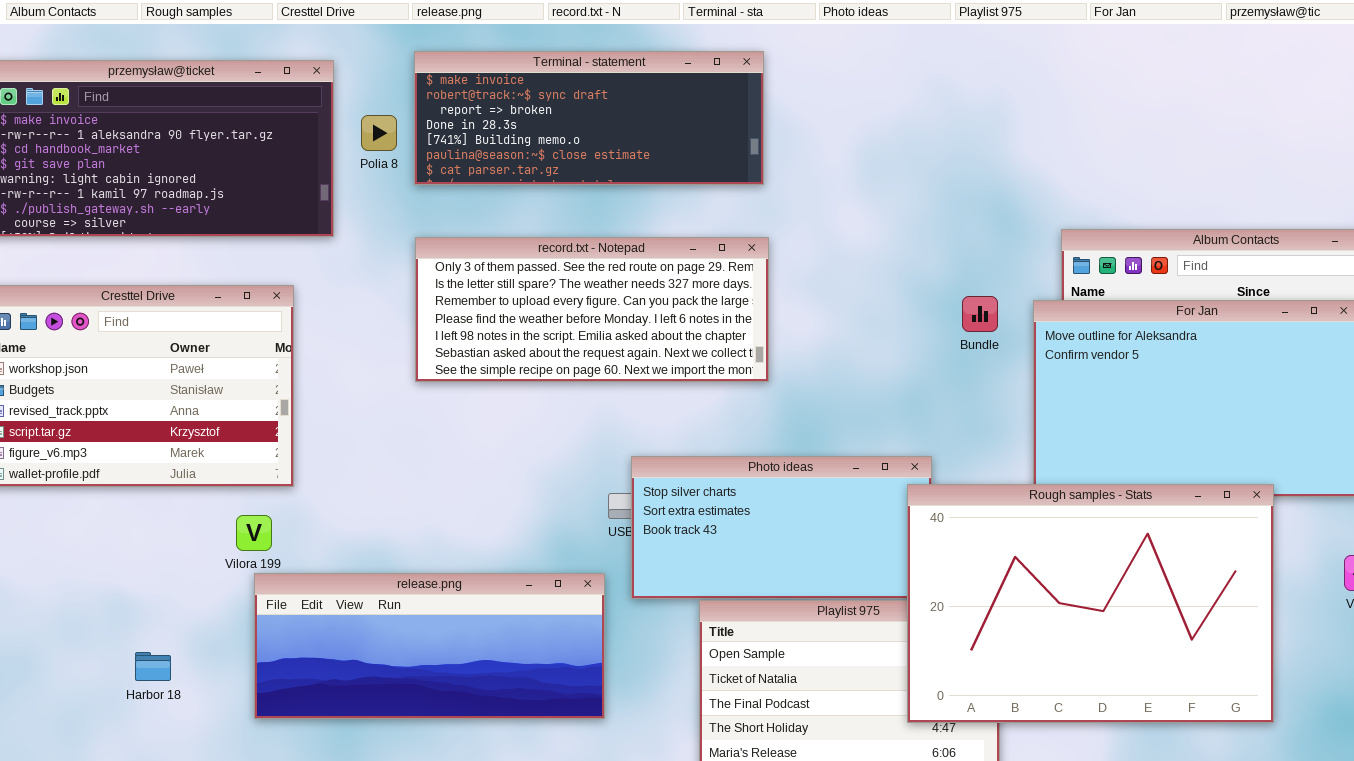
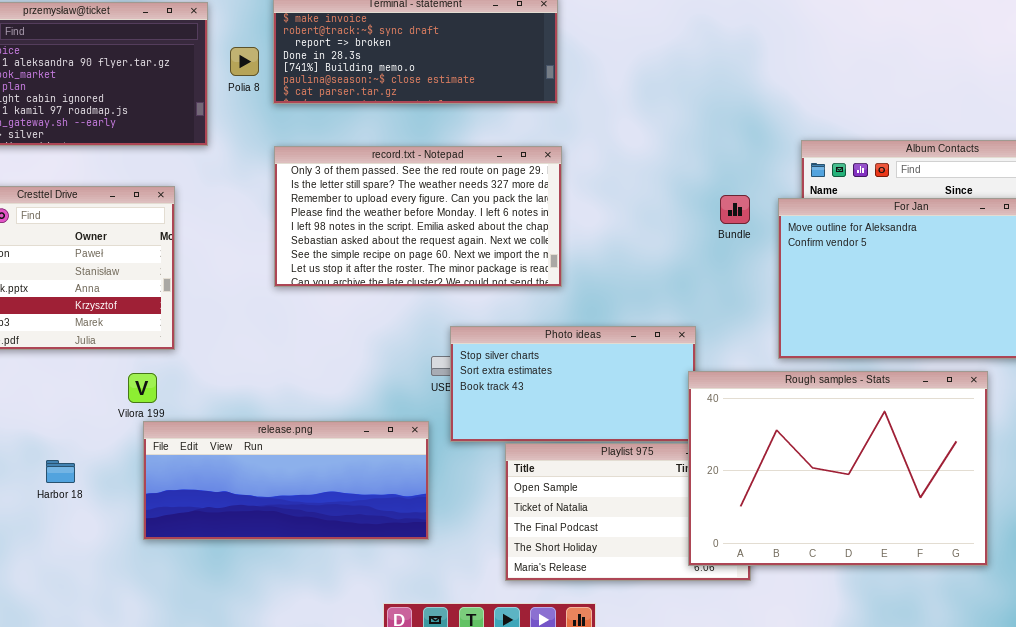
record.txt - Notepad: [415,237,769,382] -> [274,146,562,287], resized
Rough samples - Stats: [907,484,1274,723] -> [688,371,988,566], moved
Harbor 18: [135,652,171,681] -> [46,460,75,483], moved

